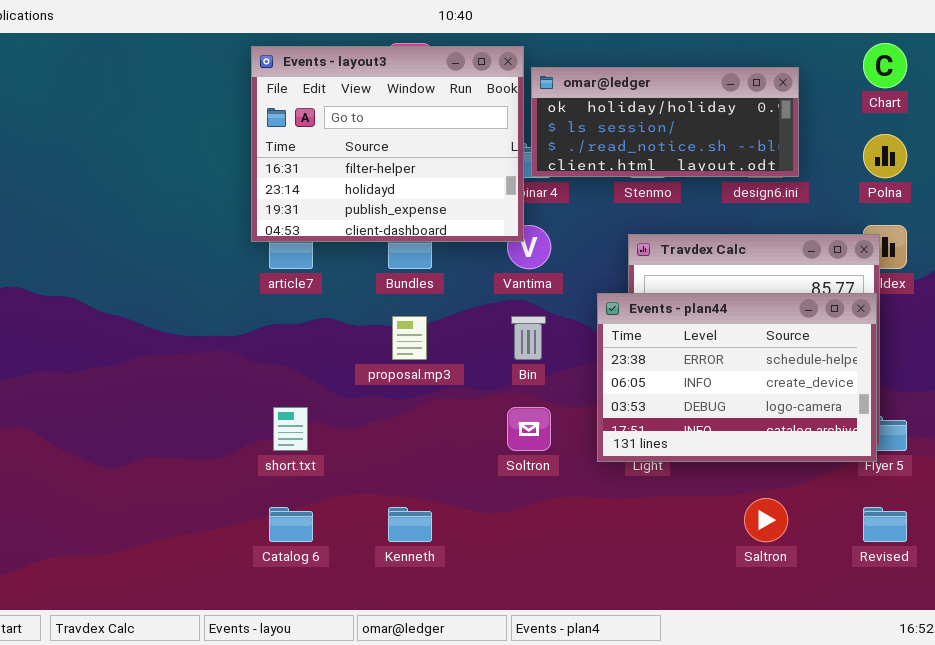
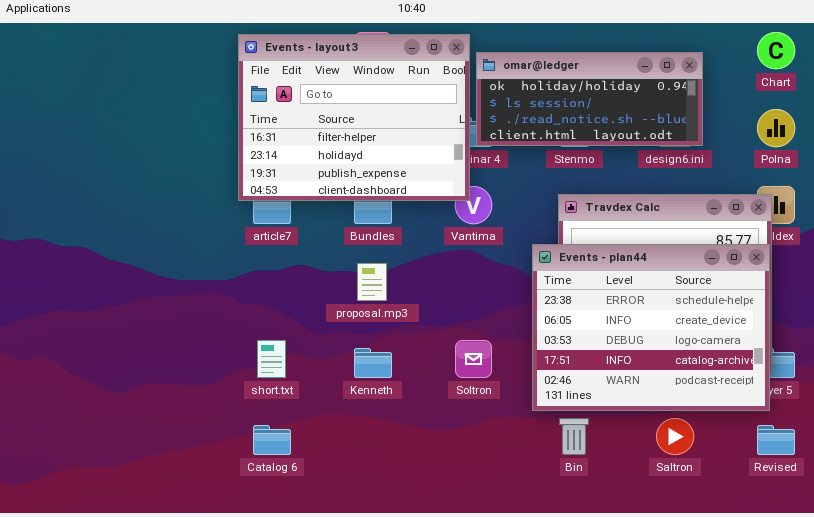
Events - plan44: [597,293,877,462] -> [532,244,770,411], resized
Bin: [511,316,546,360] -> [559,418,589,455], moved
Kenneth: [388,507,432,542] -> [354,348,392,378], moved

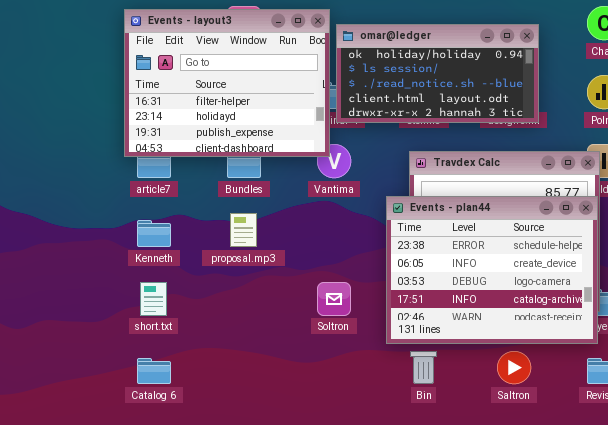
omar@ledger: [476,52,703,146] -> [336,24,539,123], resized
Kenneth: [354,348,392,378] -> [137,220,171,247], moved

